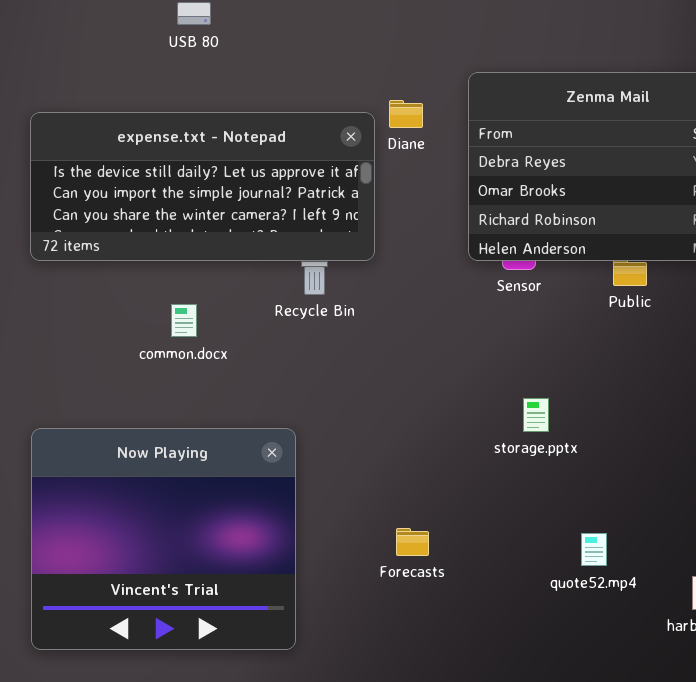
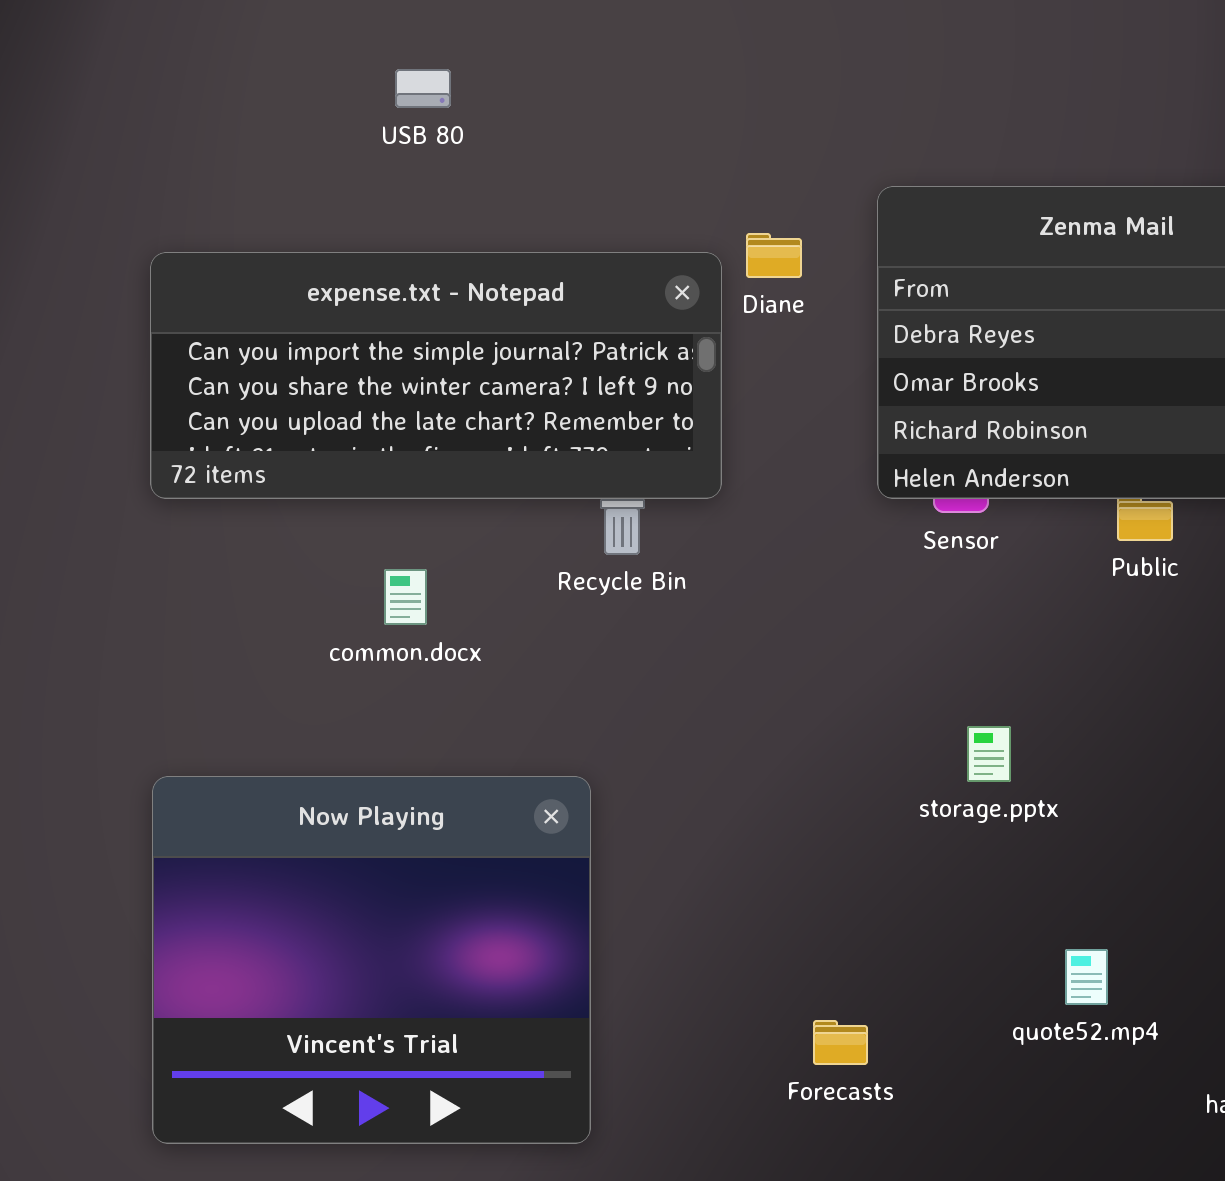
expense.txt - Notepad: [30,112,375,261] -> [150,252,722,499], scrolled down 1 row
Forecasts: [396,528,429,556] -> [813,1020,868,1065], moved

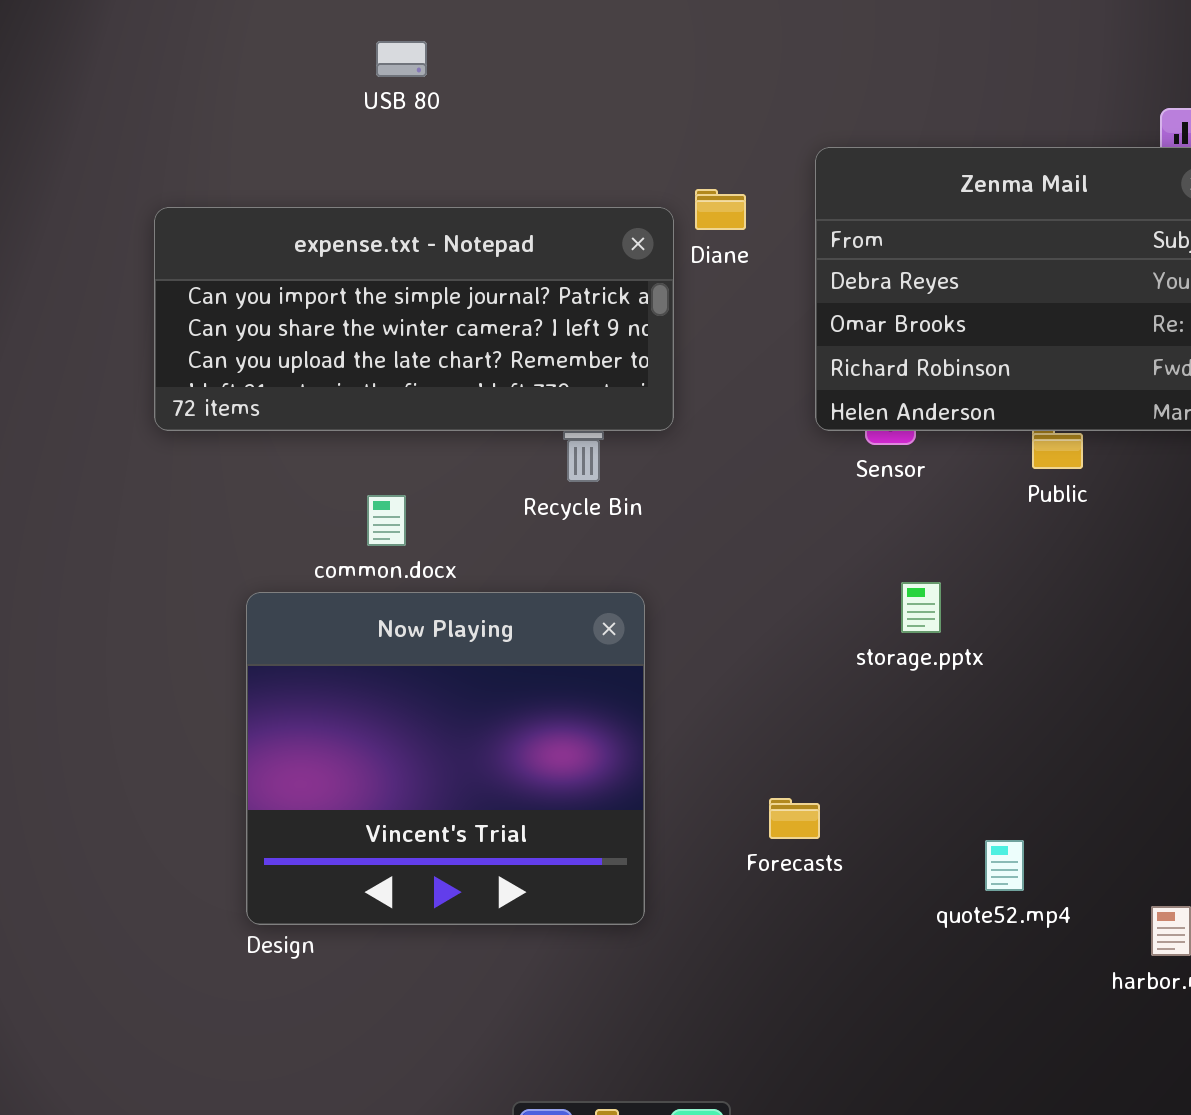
storage.pptx: [967,726,1011,782] -> [901,582,941,633], moved
Now Playing: [152,776,591,1144] -> [246,592,645,925], moved
Forecasts: [813,1020,868,1065] -> [769,798,820,839], moved

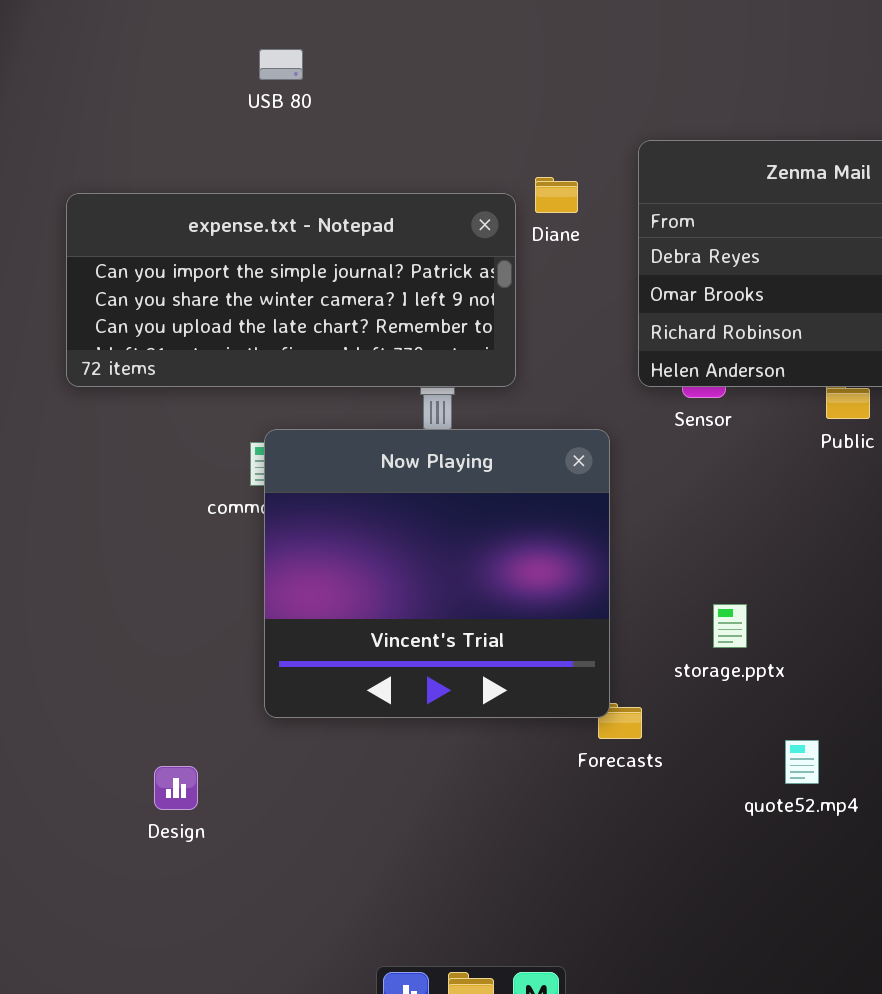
storage.pptx: [901,582,941,633] -> [713,604,747,648], moved
Now Playing: [246,592,645,925] -> [264,429,610,718], moved

